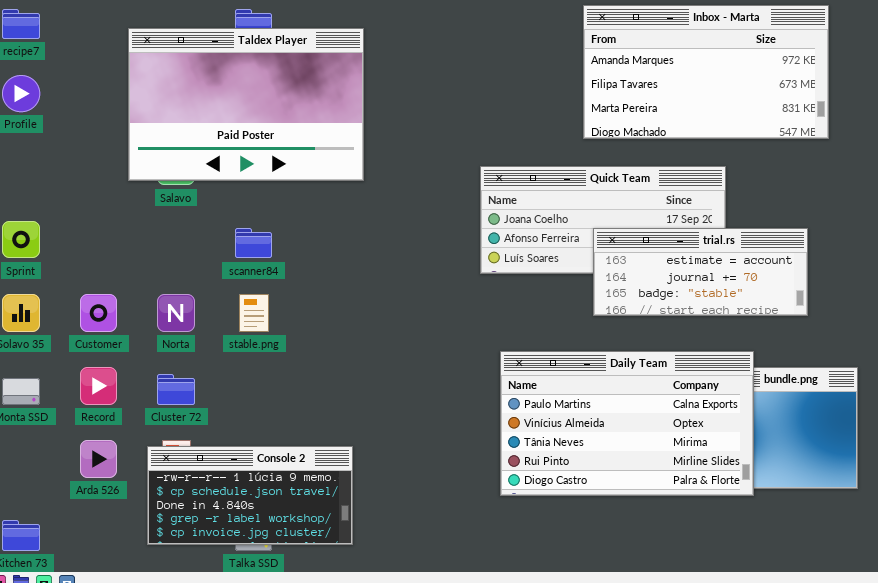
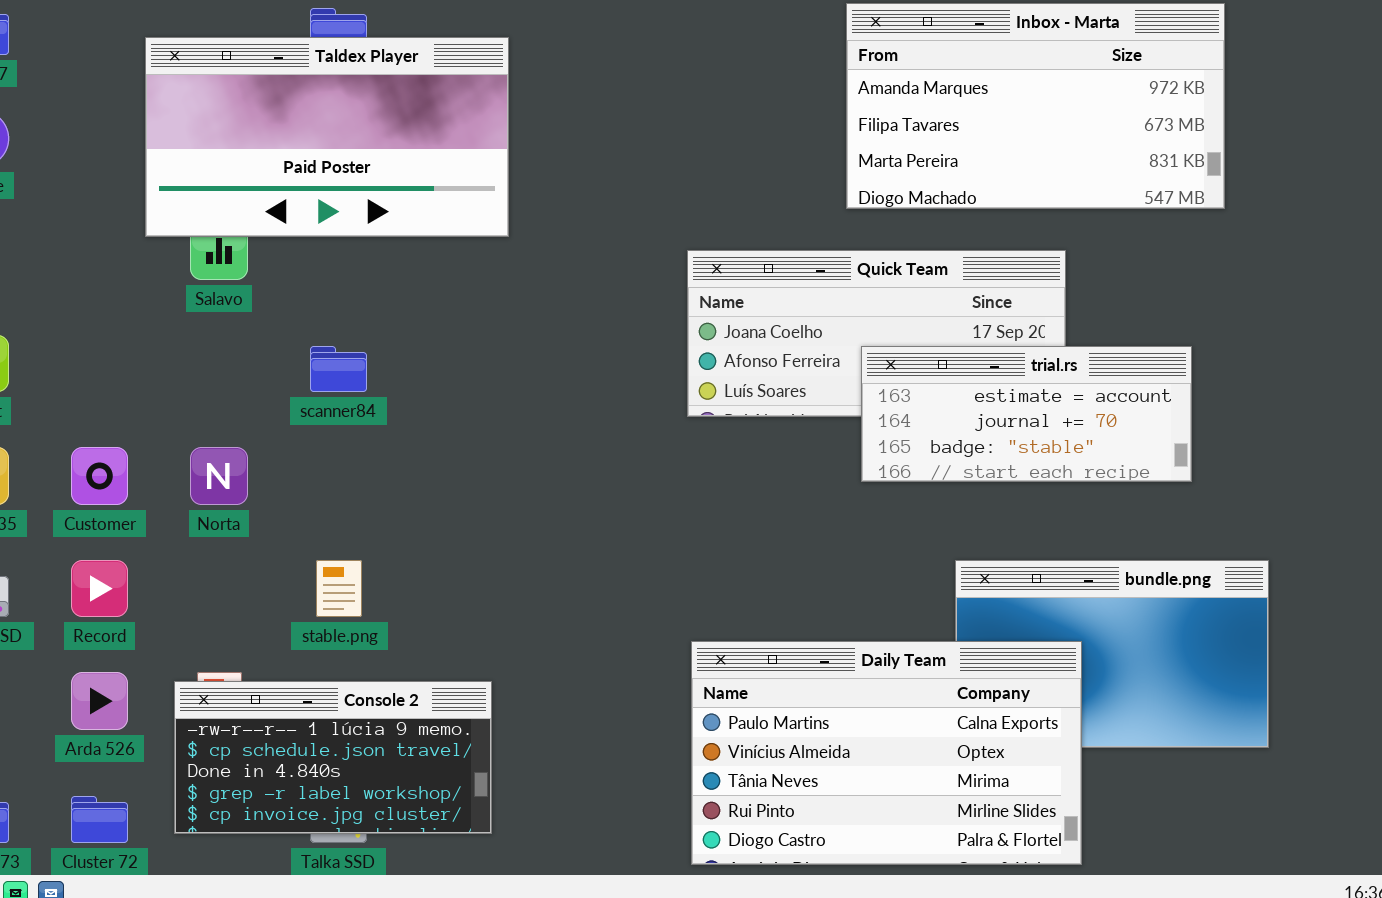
Taldex Player: [128,28,364,181] -> [145,37,509,237], resized
stable.png: [239,294,269,332] -> [316,560,362,617], moved
Daily Team: [500,351,754,496] -> [691,641,1082,865], moved
Cluster 72: [157,374,195,405] -> [71,796,128,843], moved

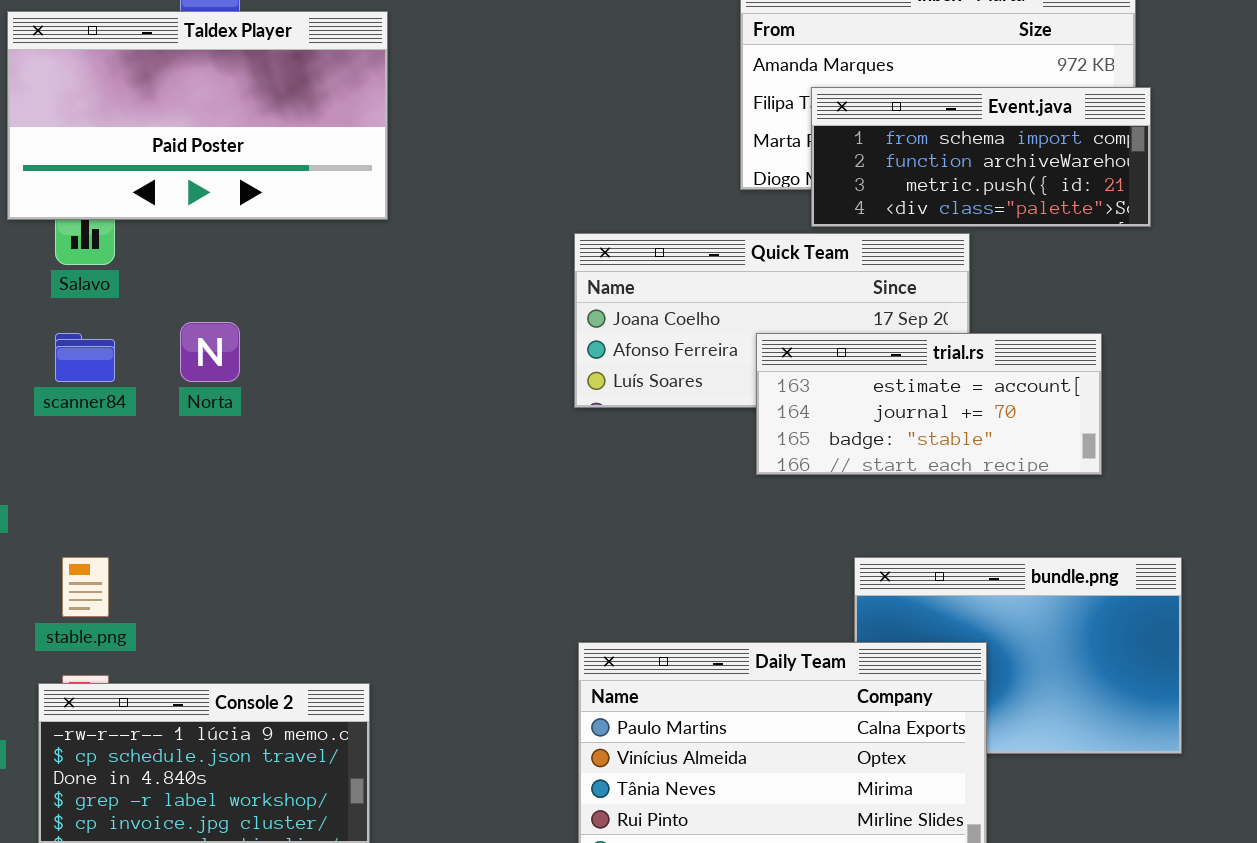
Event.java: none -> [811,87,1151,227], opened
scanner84: [310,346,367,392] -> [55,333,115,382], moved
Norta: [190,447,248,505] -> [180,322,240,382], moved
stable.png: [316,560,362,617] -> [62,557,109,617], moved

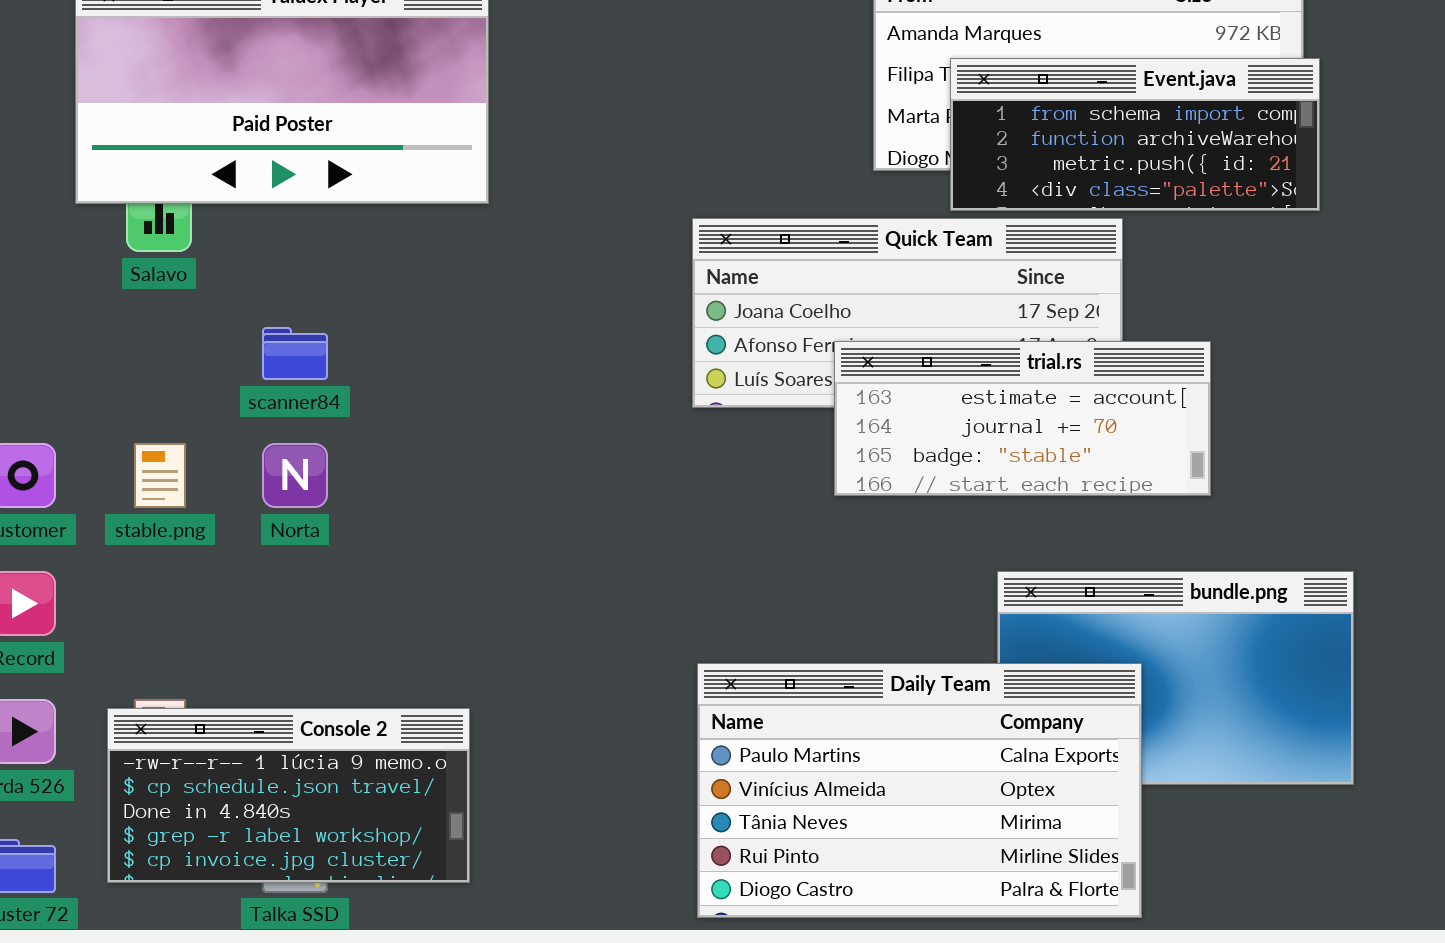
Norta: [180,322,240,382] -> [262,443,328,508], moved
scanner84: [55,333,115,382] -> [262,327,328,380], moved
trial.rs: [756,333,1102,475] -> [834,341,1211,496], moved
stable.png: [62,557,109,617] -> [134,443,186,508], moved

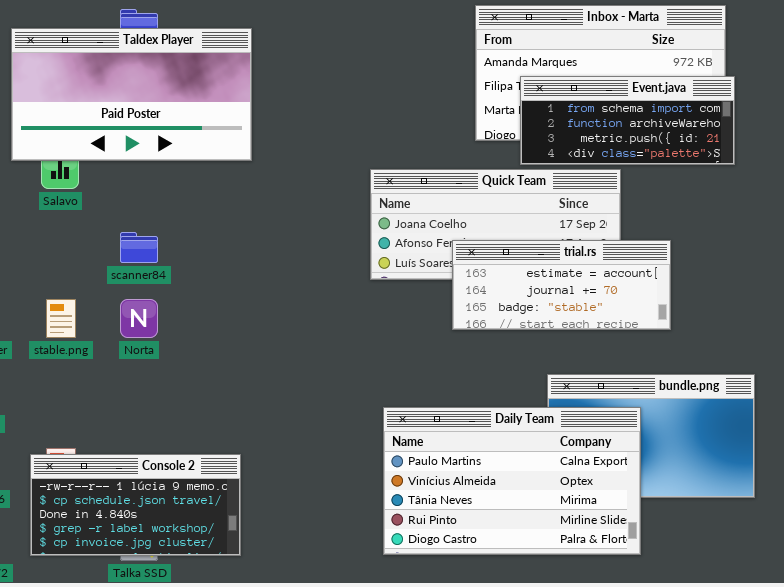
Daily Team: [697,663,1142,918] -> [383,407,641,555], moved

